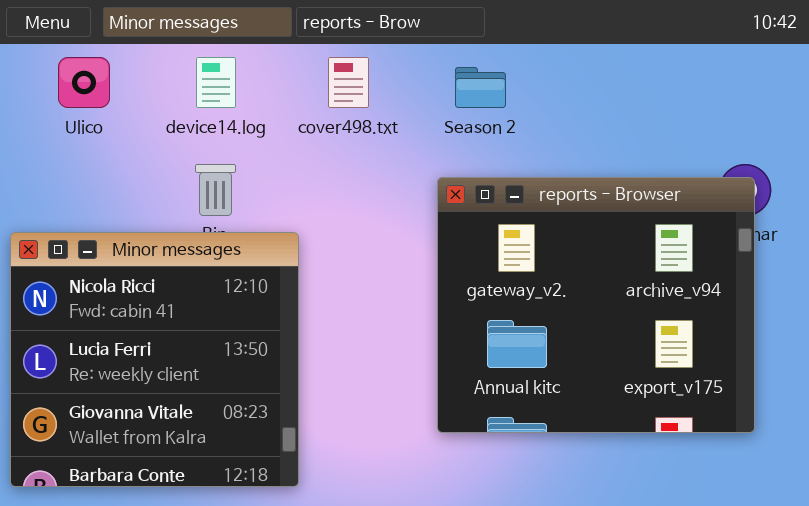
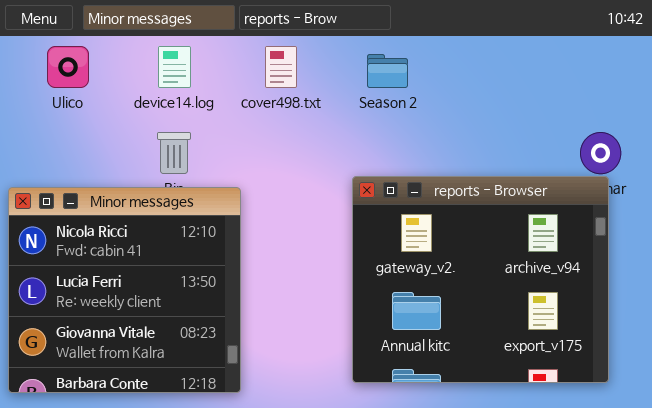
reports - Browser: [437,177,755,433] -> [352,176,609,383], moved

